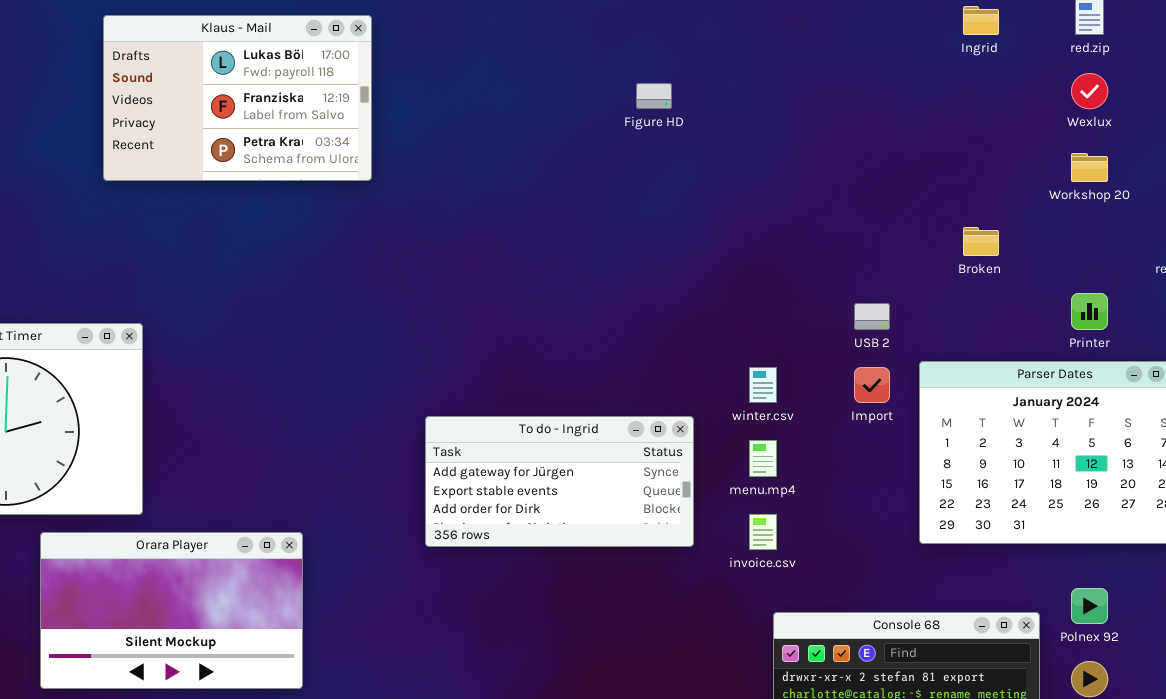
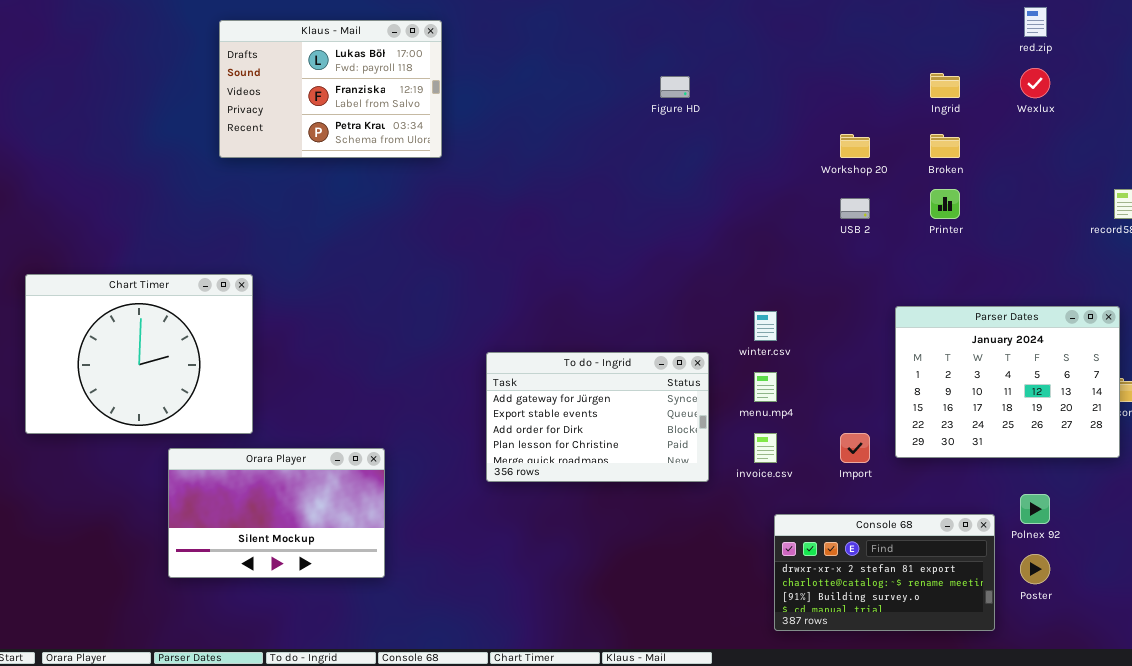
Ingrid: [963,6,999,35] -> [930,73,960,98], moved
Workshop 20: [1071,153,1108,182] -> [840,134,870,158], moved
Broken: [963,227,999,256] -> [930,134,960,158], moved
Printer: [1071,293,1108,330] -> [930,189,960,219], moved
USB 2: [854,303,890,330] -> [840,198,870,219], moved
Import: [854,367,890,403] -> [840,433,870,463], moved
To do - Ingrid: [425,416,694,547] -> [486,352,709,482], resized

